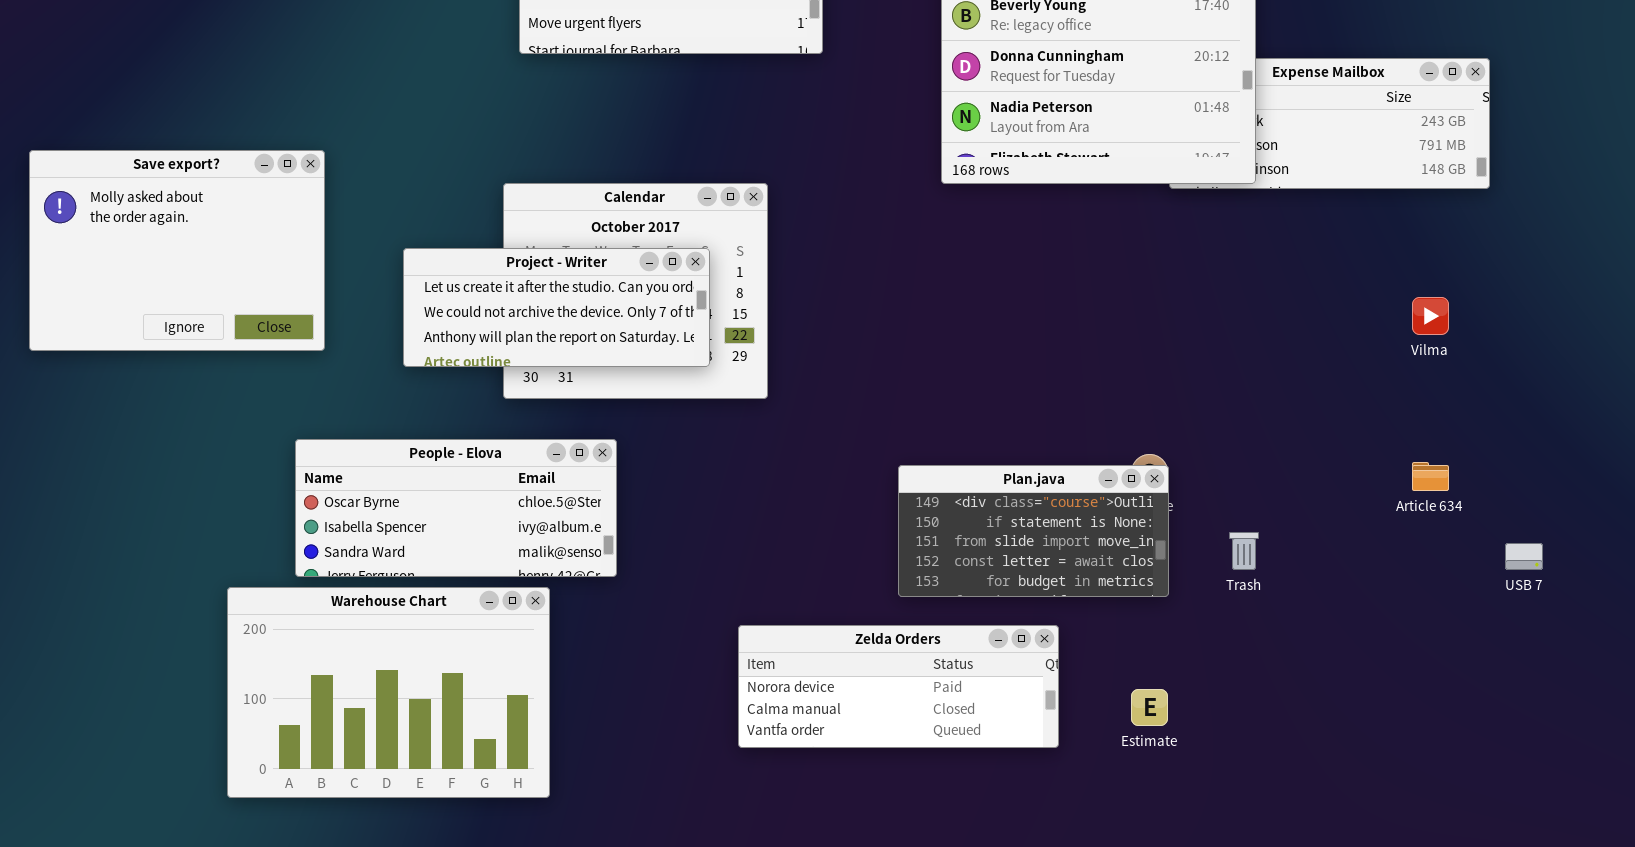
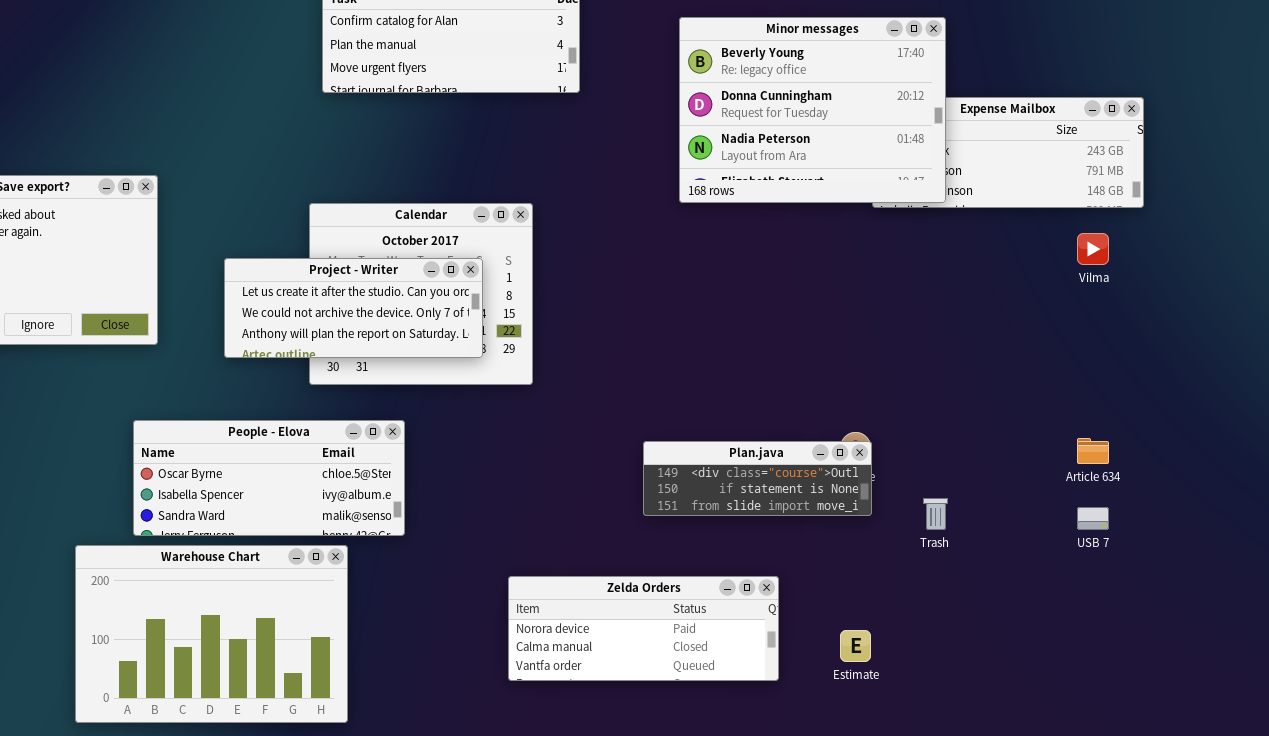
Vilma: [1412,297,1449,335] -> [1077,233,1109,265], moved
Plan.java: [898,465,1169,597] -> [643,441,872,516], resized
USB 7: [1505,543,1543,570] -> [1077,507,1109,530], moved

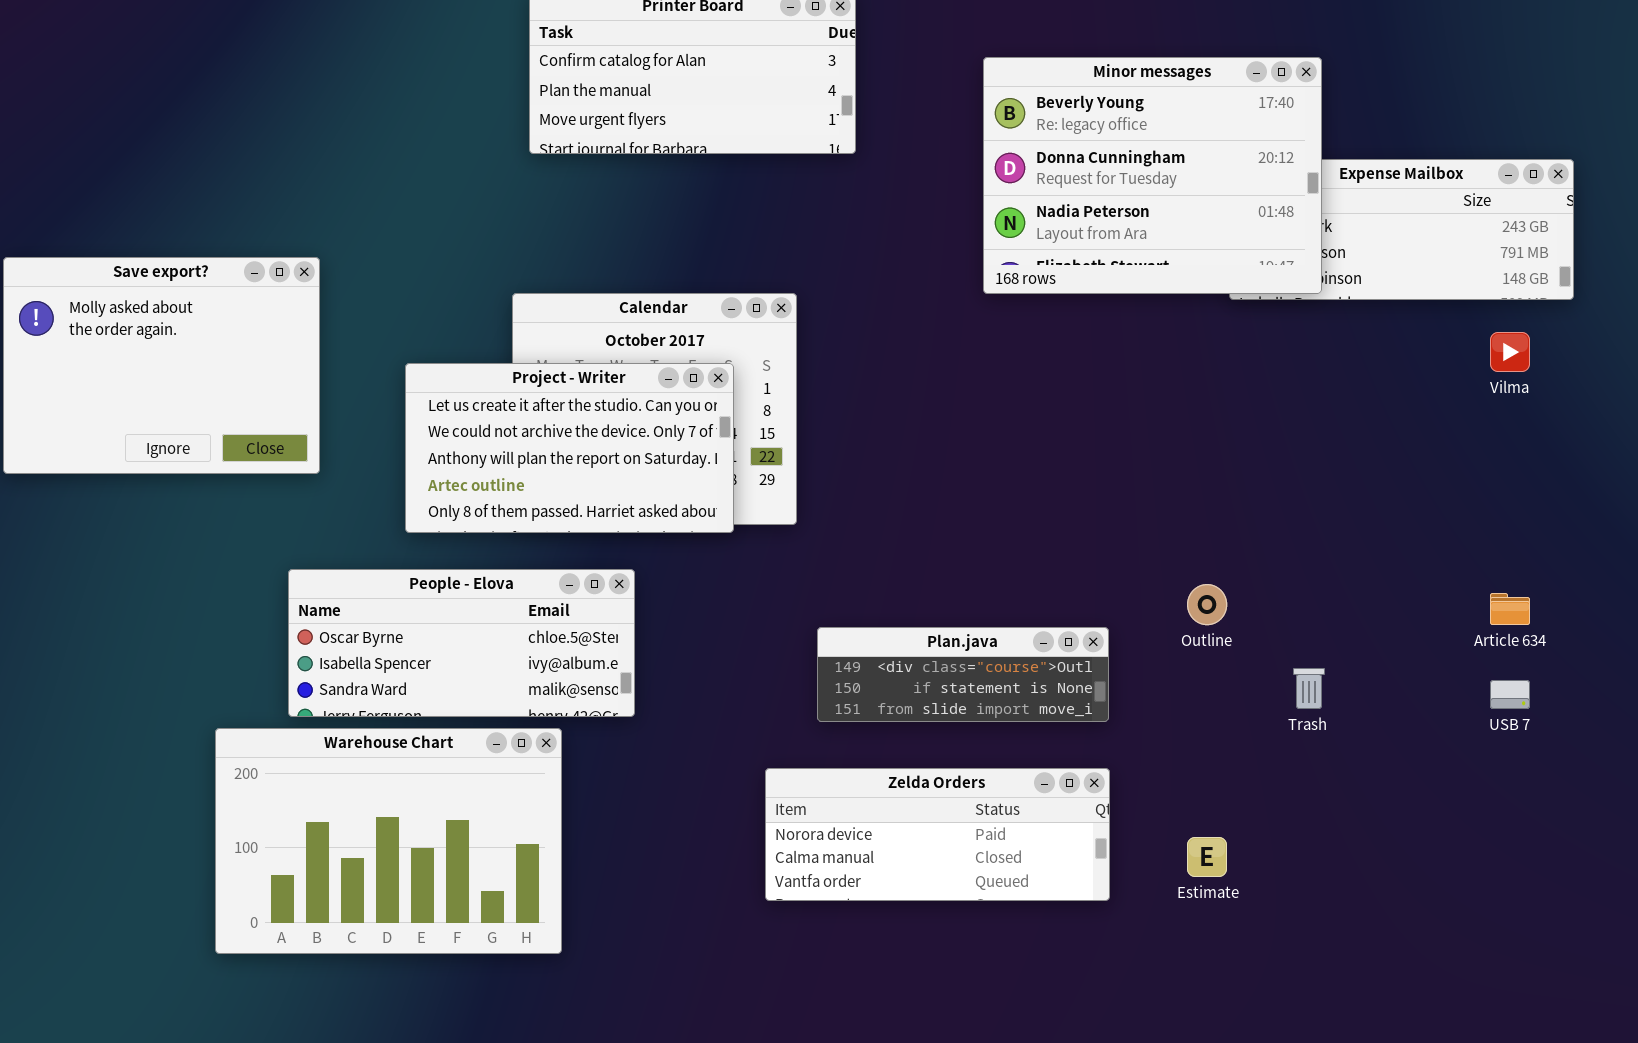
Project - Writer: [224,258,483,358] -> [405,363,734,533], resized
Plan.java: [643,441,872,516] -> [817,627,1109,722], moved

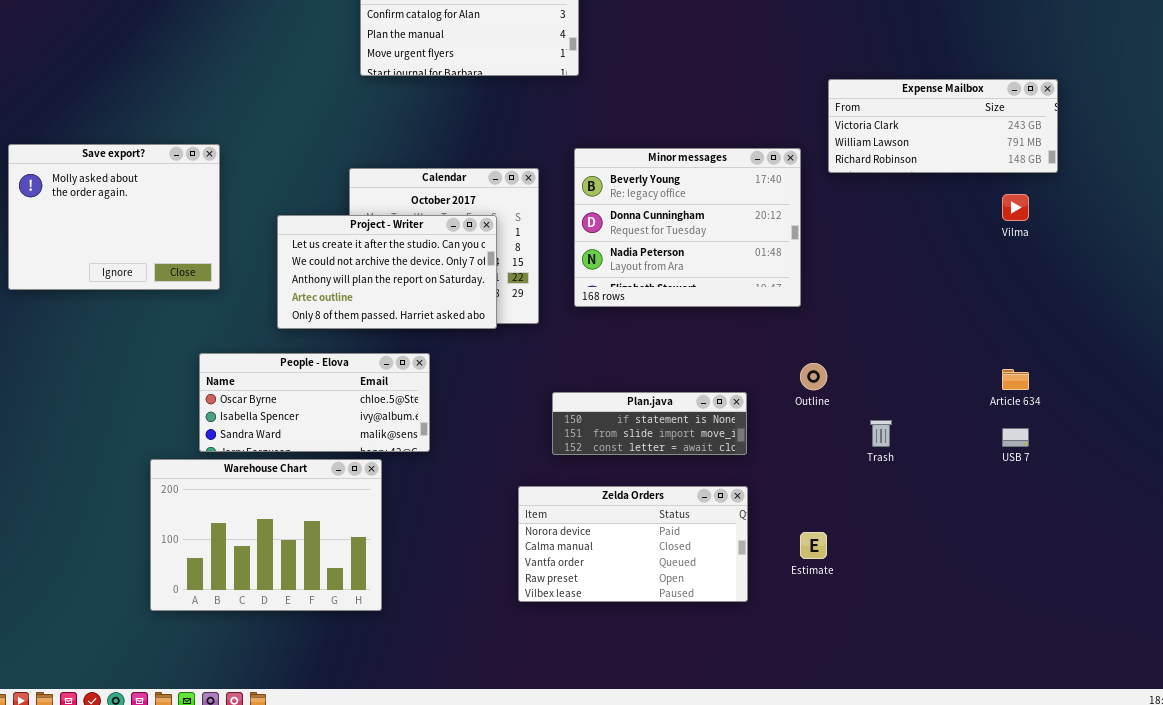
Minor messages: [983,57,1322,294] -> [574,148,801,307], moved
Plan.java: [817,627,1109,722] -> [552,392,747,455], scrolled down 1 row
Zelda Orders: [765,768,1110,901] -> [518,486,748,602], resized

